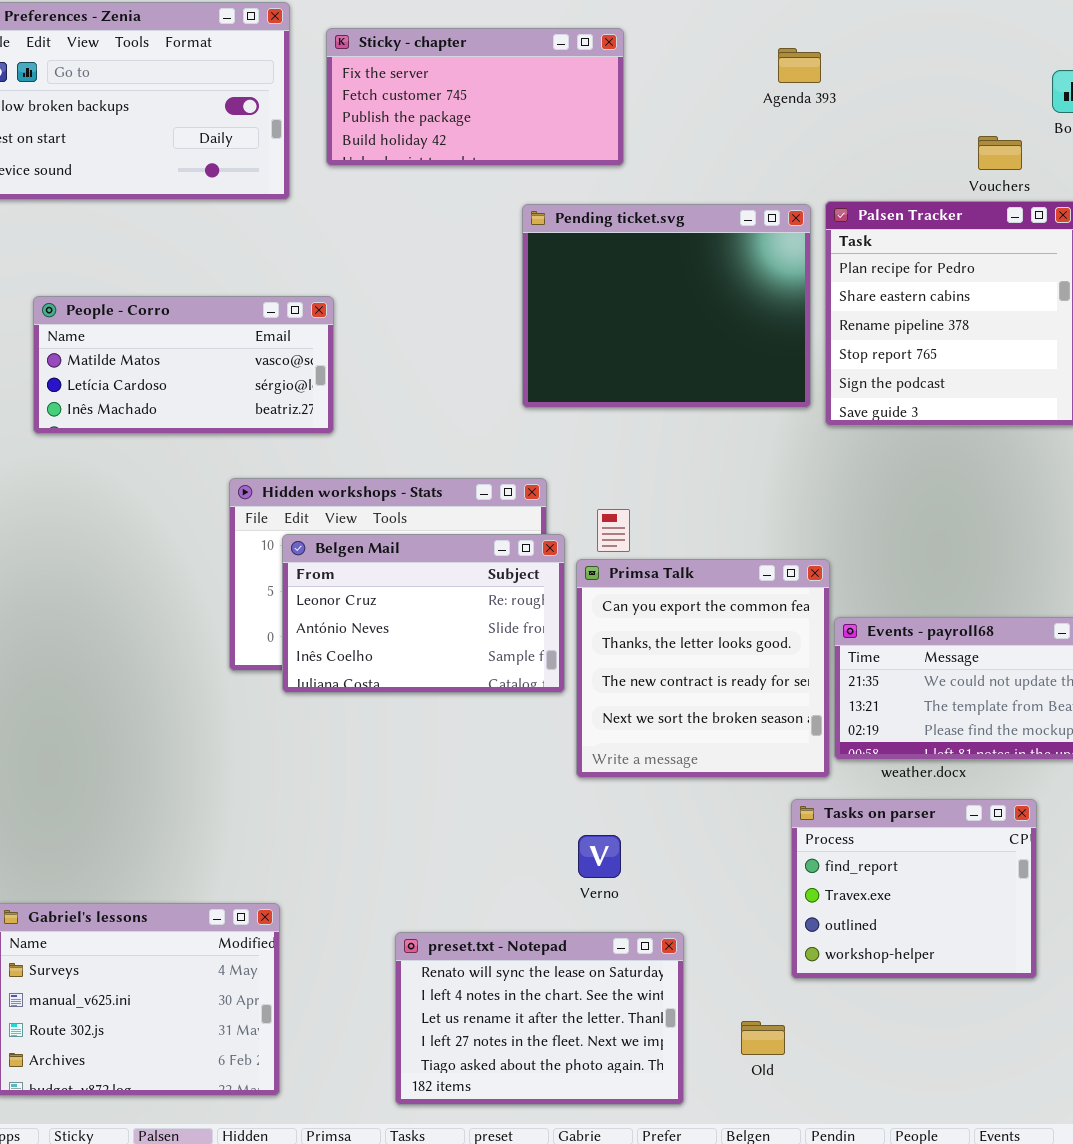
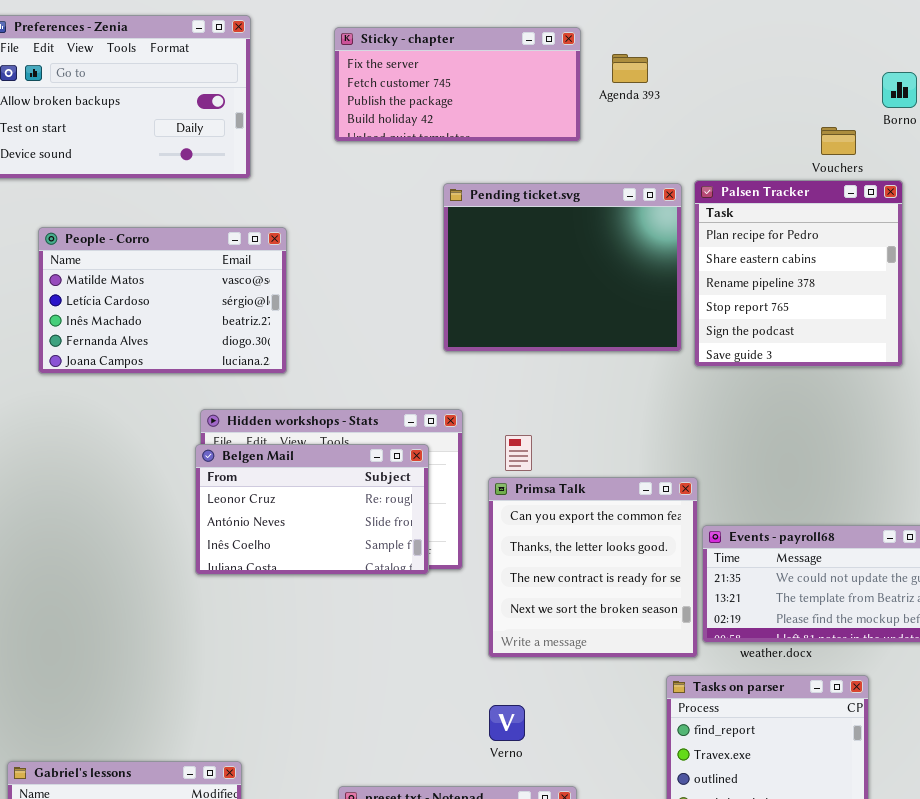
Sticky - chapter: [326,28,624,166] -> [334,27,581,142], moved
Agenda 393: [778,48,821,83] -> [612,54,648,83], moved
People - Corro: [33,296,334,434] -> [38,227,287,374], resized
Belgen Mail: [282,534,565,693] -> [195,444,429,575], moved

